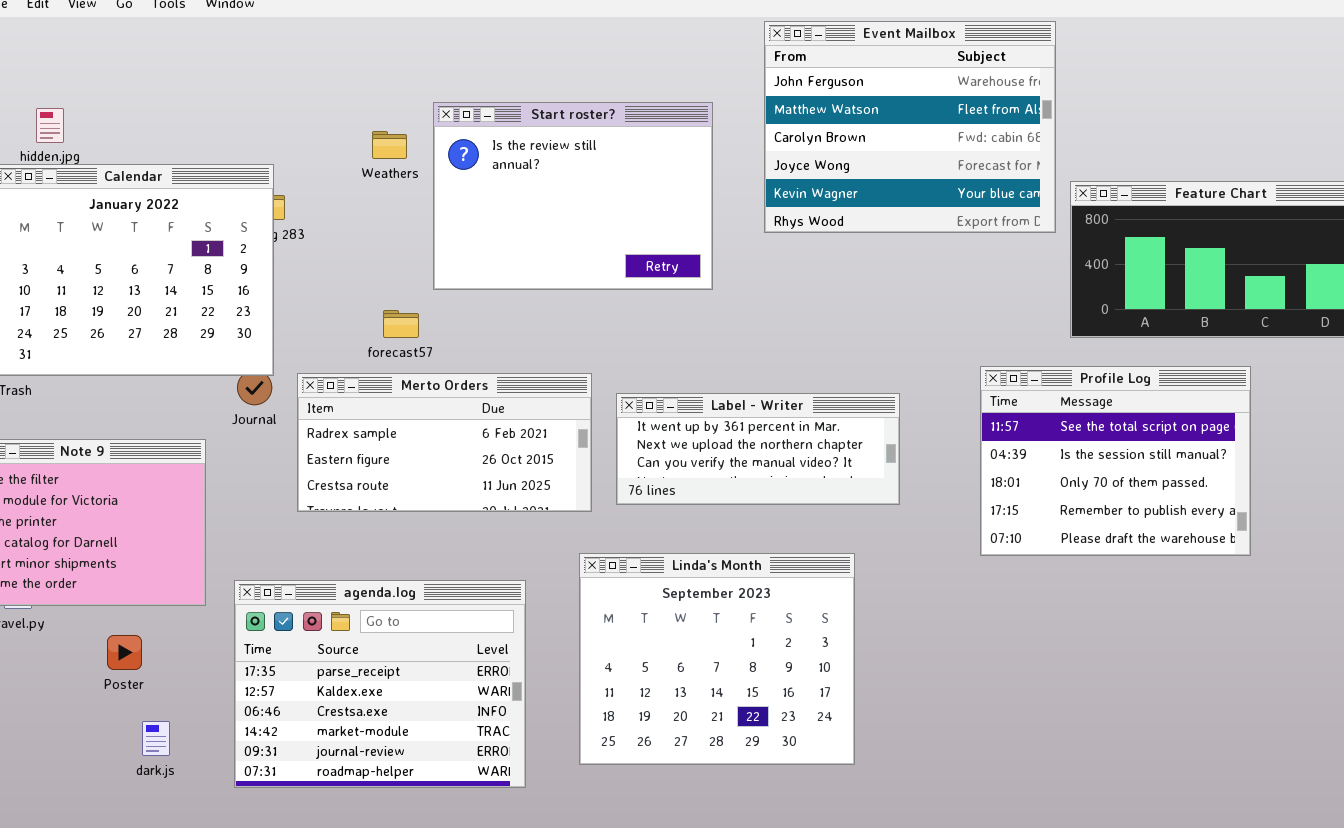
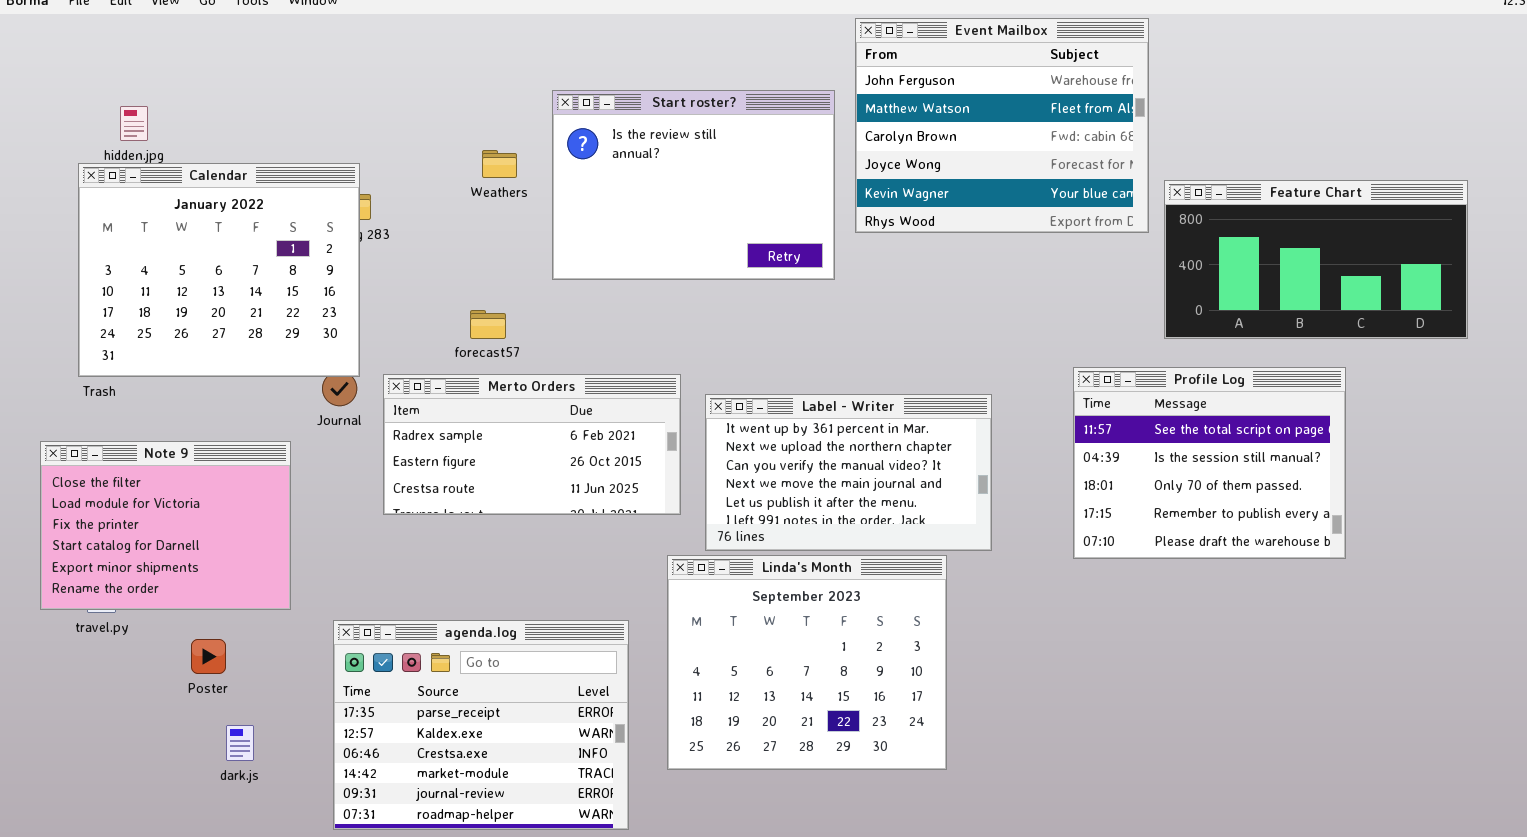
Start roster?: [433,102,713,290] -> [552,90,835,280], moved
Weathers: [372,131,407,159] -> [482,150,517,178], moved
Label - Writer: [616,393,900,505] -> [705,394,992,551], resized
agenda.log: [234,580,526,788] -> [333,620,629,830], moved

